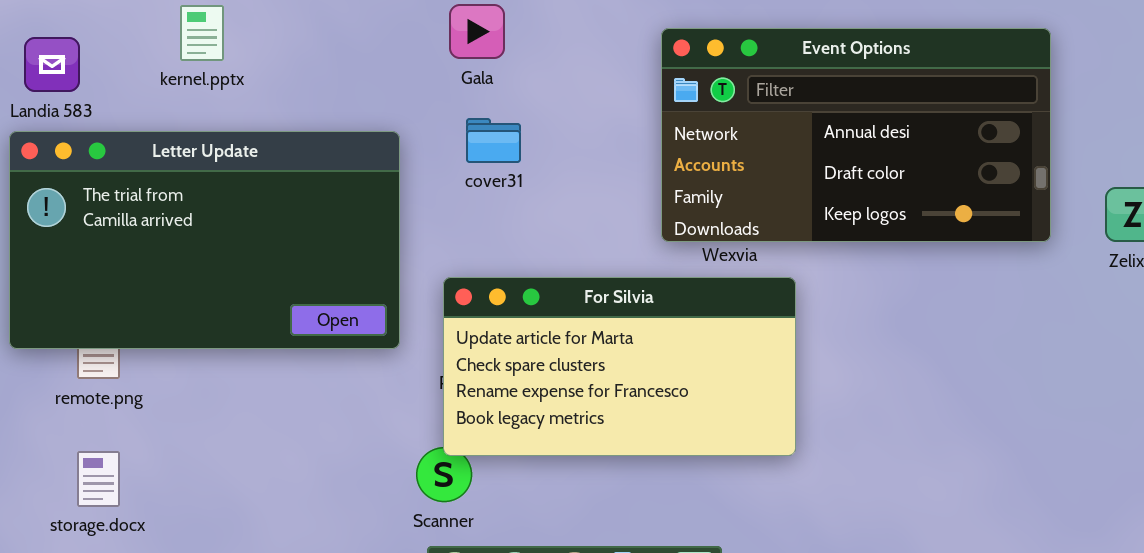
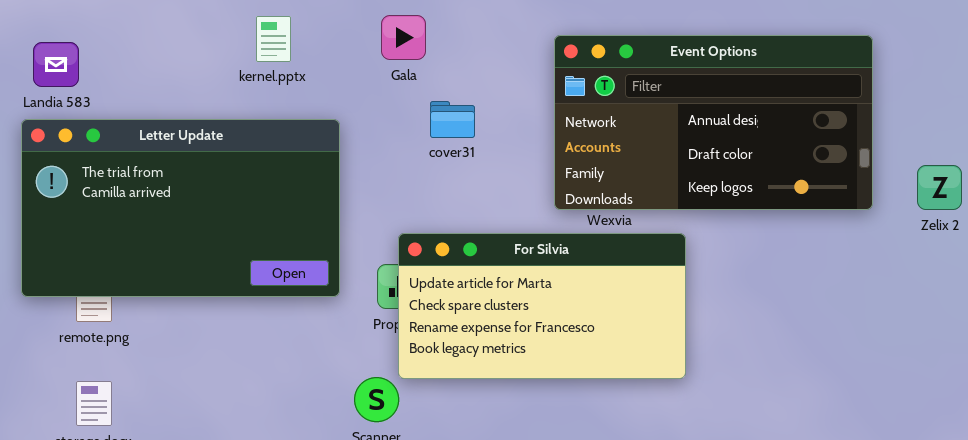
kernel.pptx: [180,5,224,61] -> [256,16,291,62], moved
cover31: [466,118,521,163] -> [430,101,475,138], moved
For Silvia: [443,277,796,456] -> [398,233,686,379], moved

